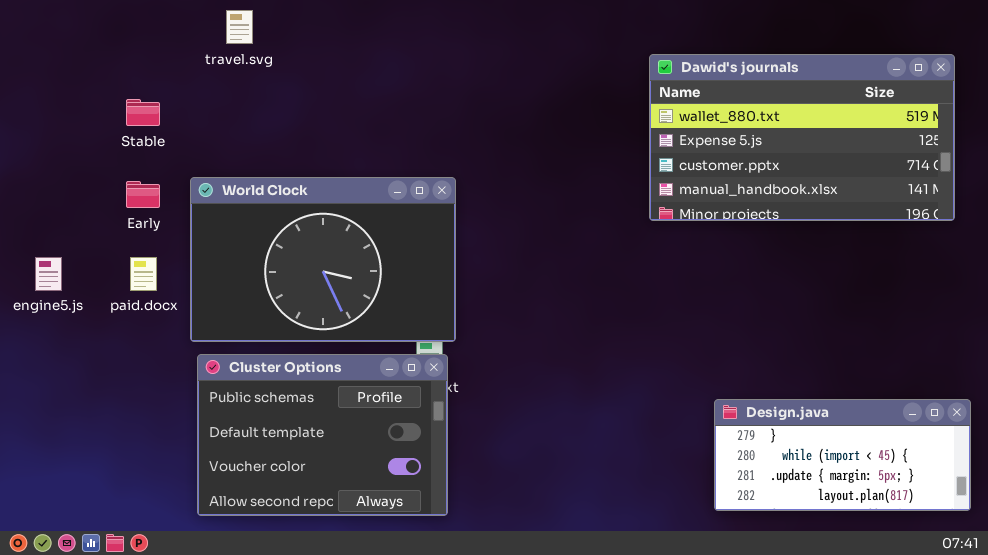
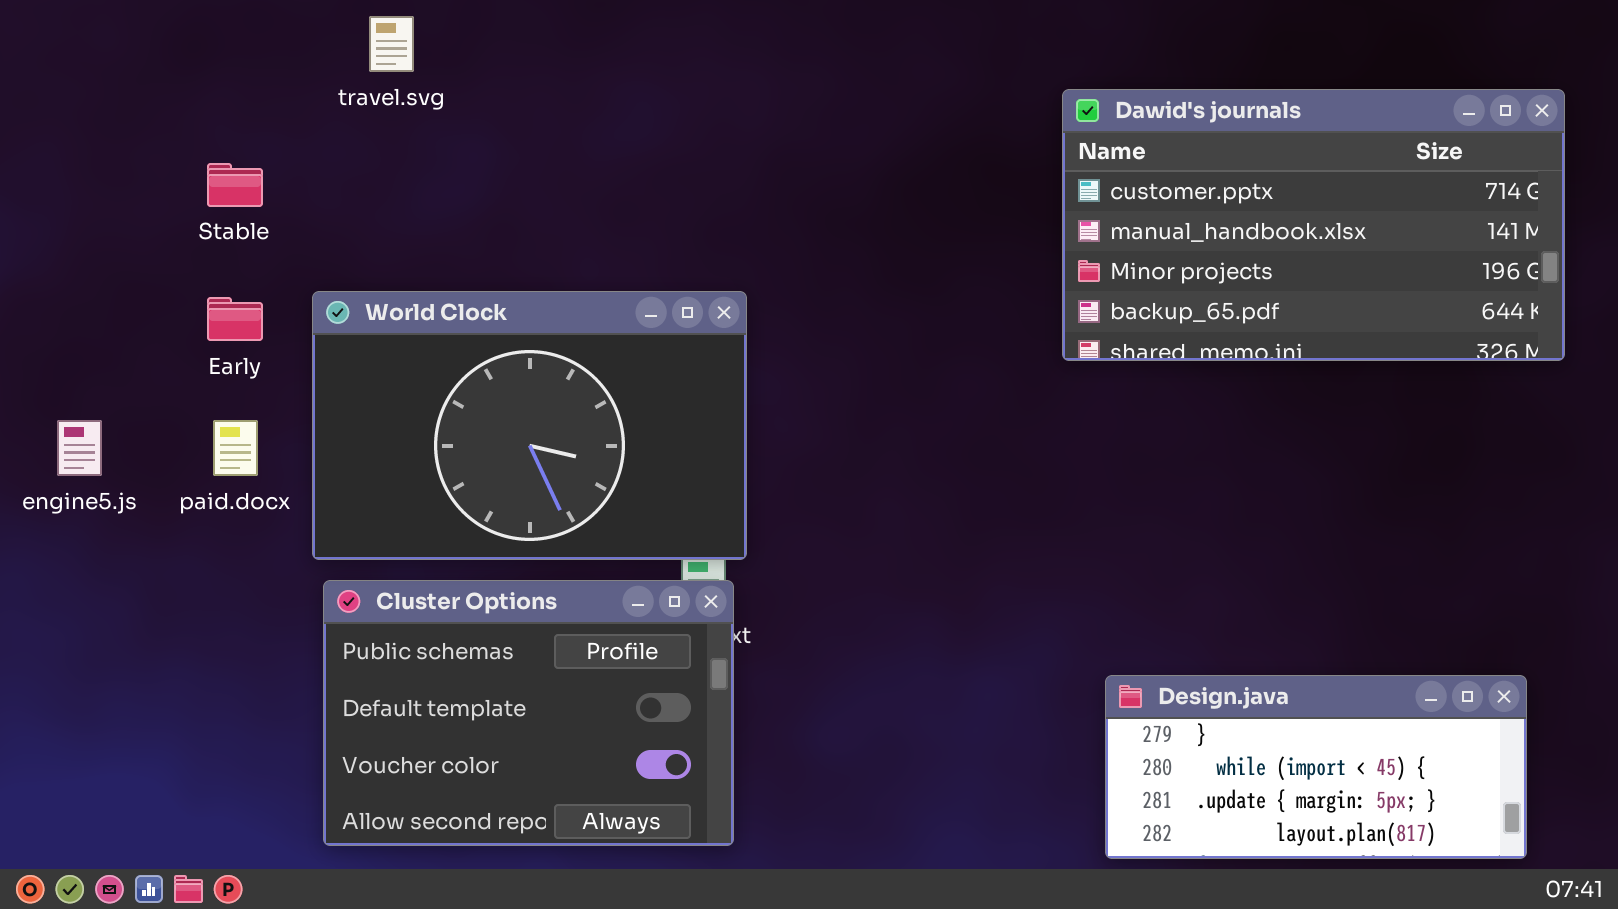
Dawid's journals: [649,54,955,221] -> [1062,89,1565,361], scrolled down 2 rows
Design.java: [714,399,971,511] -> [1105,675,1527,859], moved

